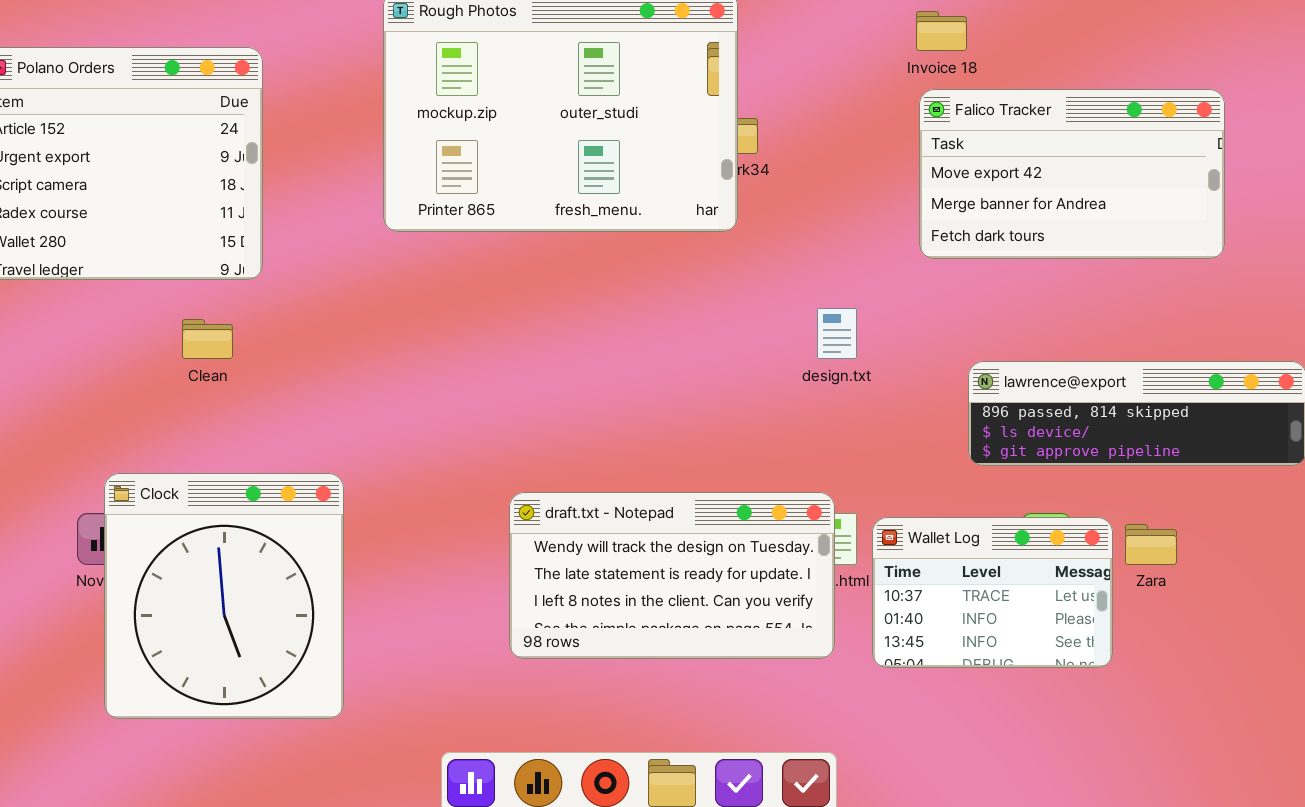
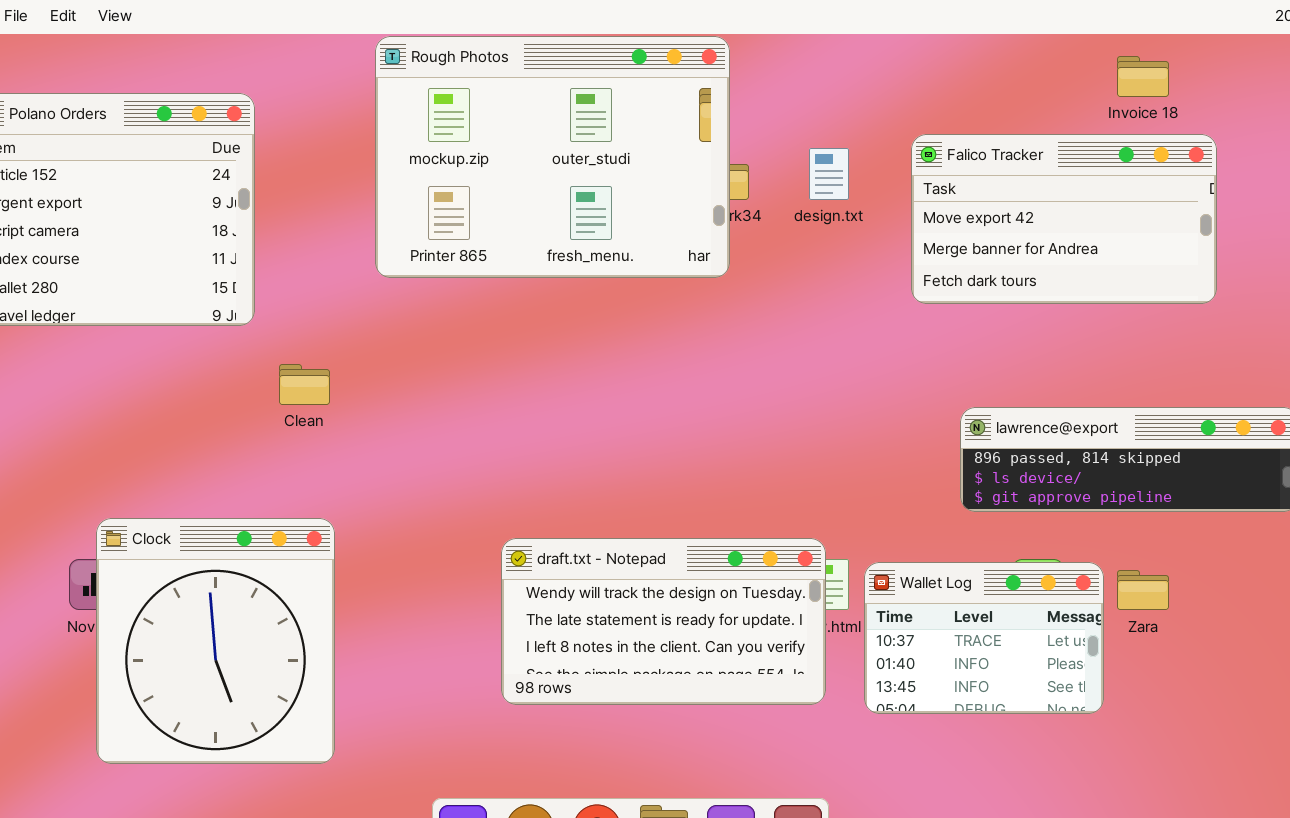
Invoice 18: [916,11,967,51] -> [1117,56,1169,97], moved
design.txt: [817,308,857,359] -> [809,148,849,200], moved
Clean: [182,319,233,359] -> [279,364,330,405], moved

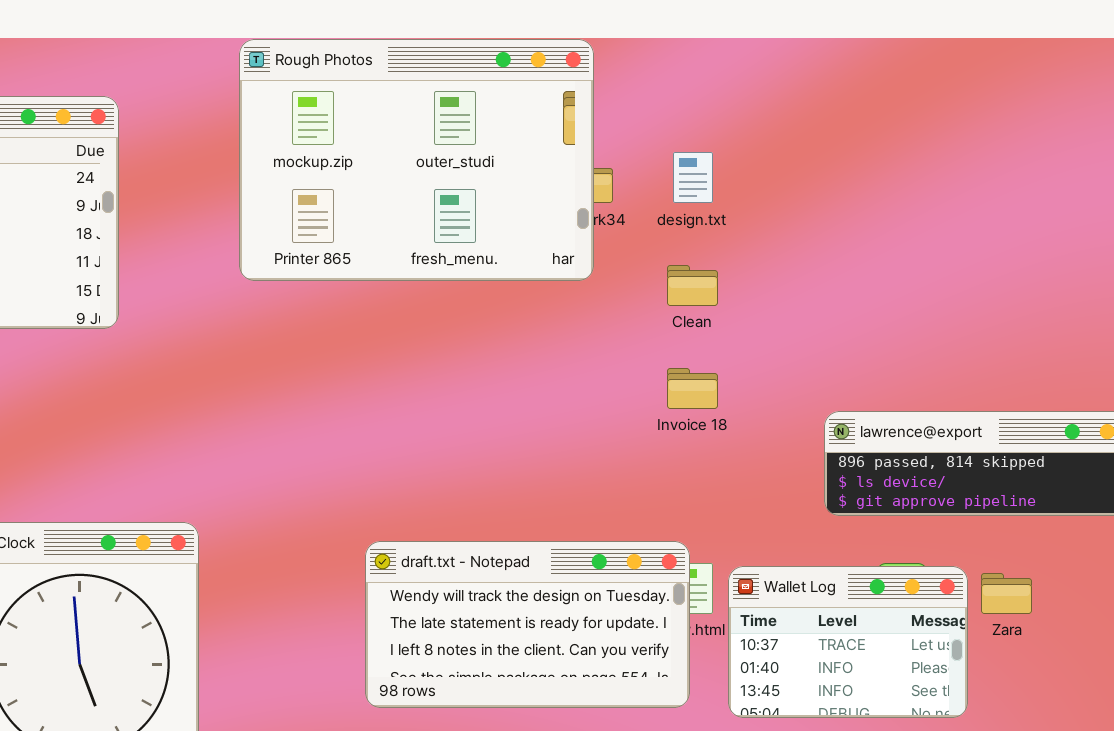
Invoice 18: [1117,56,1169,97] -> [667,368,718,409], moved
Falico Tracker: [911,134,1217,304] -> none, closed
Clean: [279,364,330,405] -> [667,265,718,306], moved

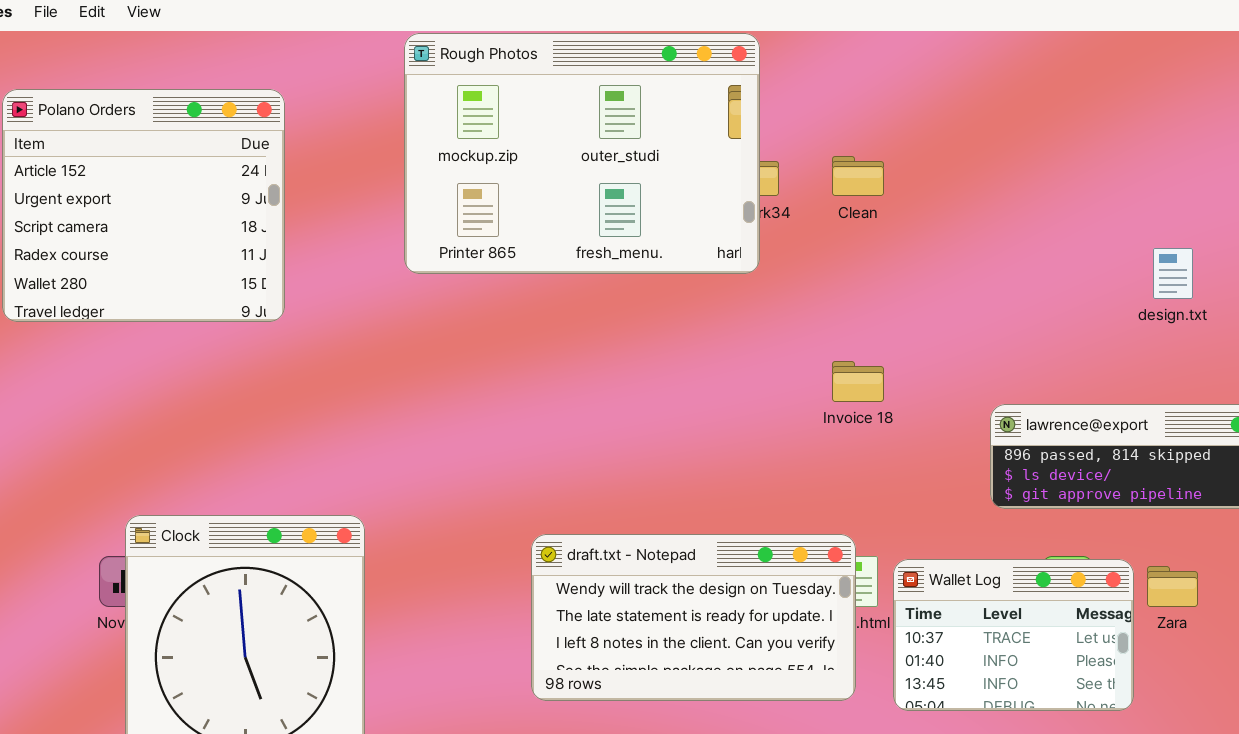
design.txt: [673,152,713,203] -> [1153,248,1193,299], moved
Clean: [667,265,718,306] -> [832,156,884,196], moved

